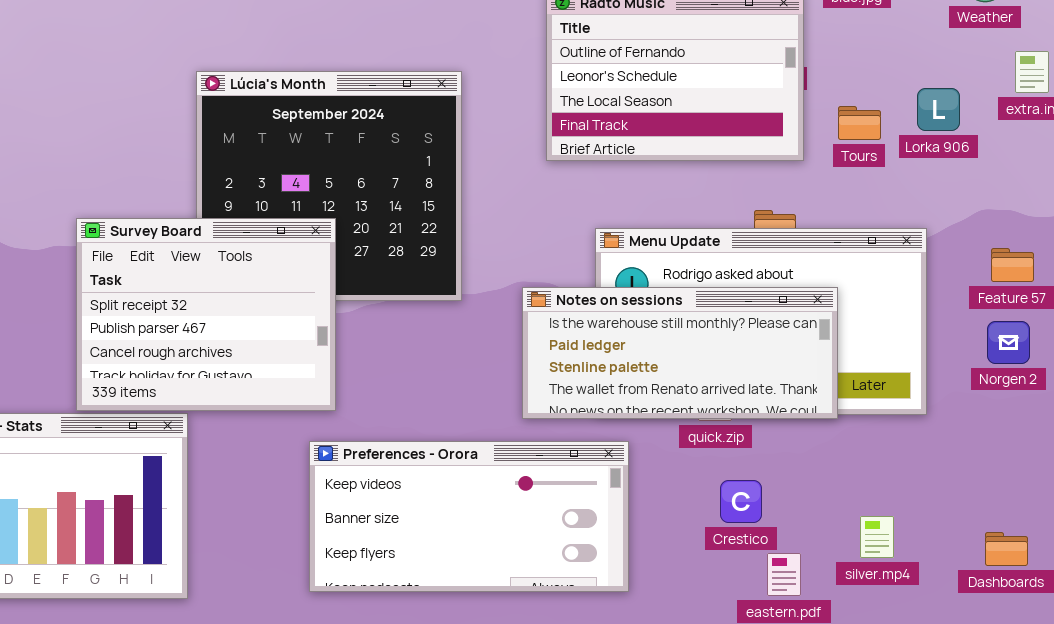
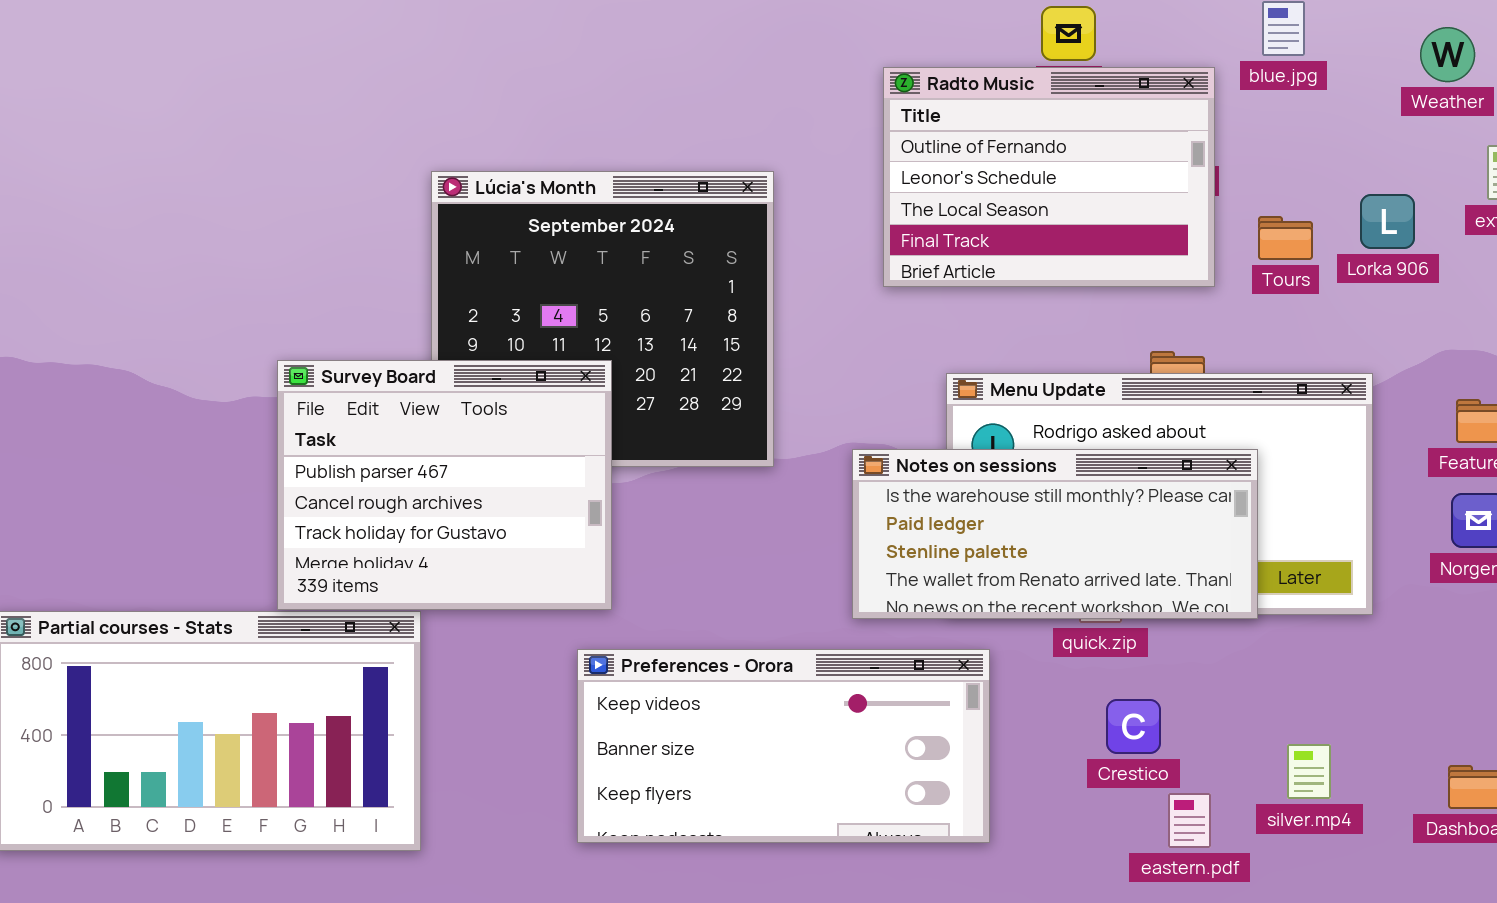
Survey Board: [76,218,336,411] -> [277,360,612,610], scrolled down 1 row

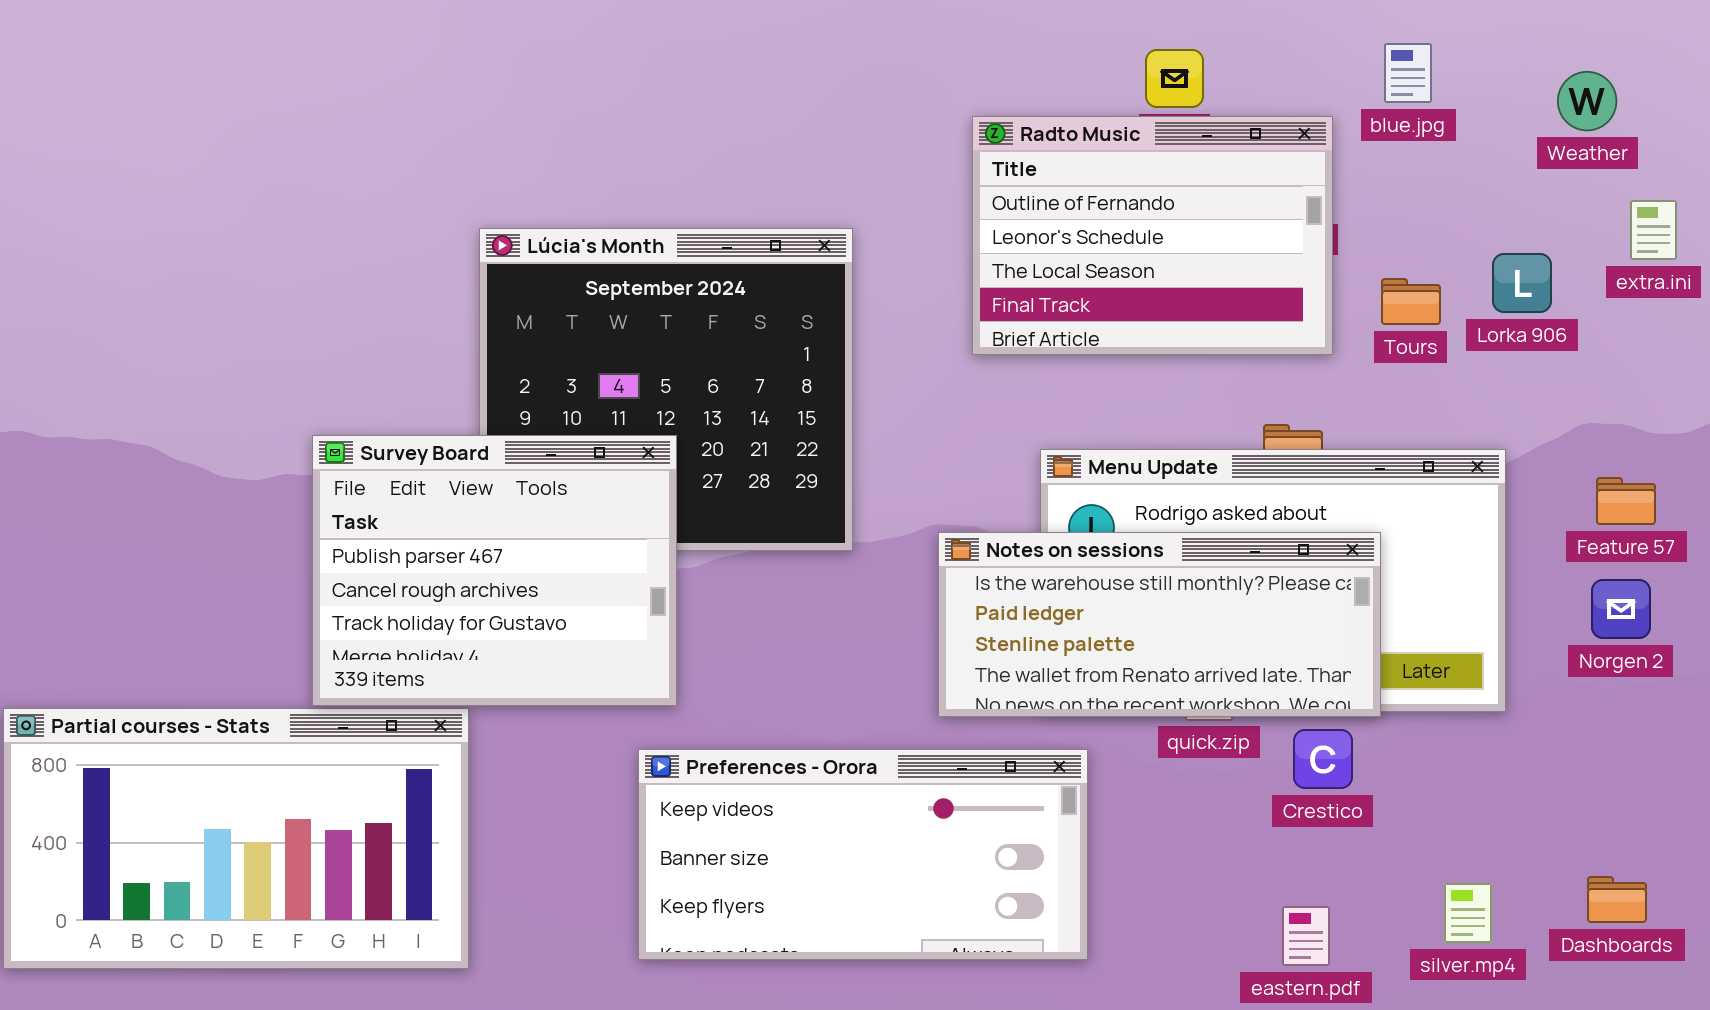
Crestico: [1106,699,1161,754] -> [1293,729,1353,789], moved
silver.mp4: [1287,744,1331,799] -> [1444,883,1492,943], moved

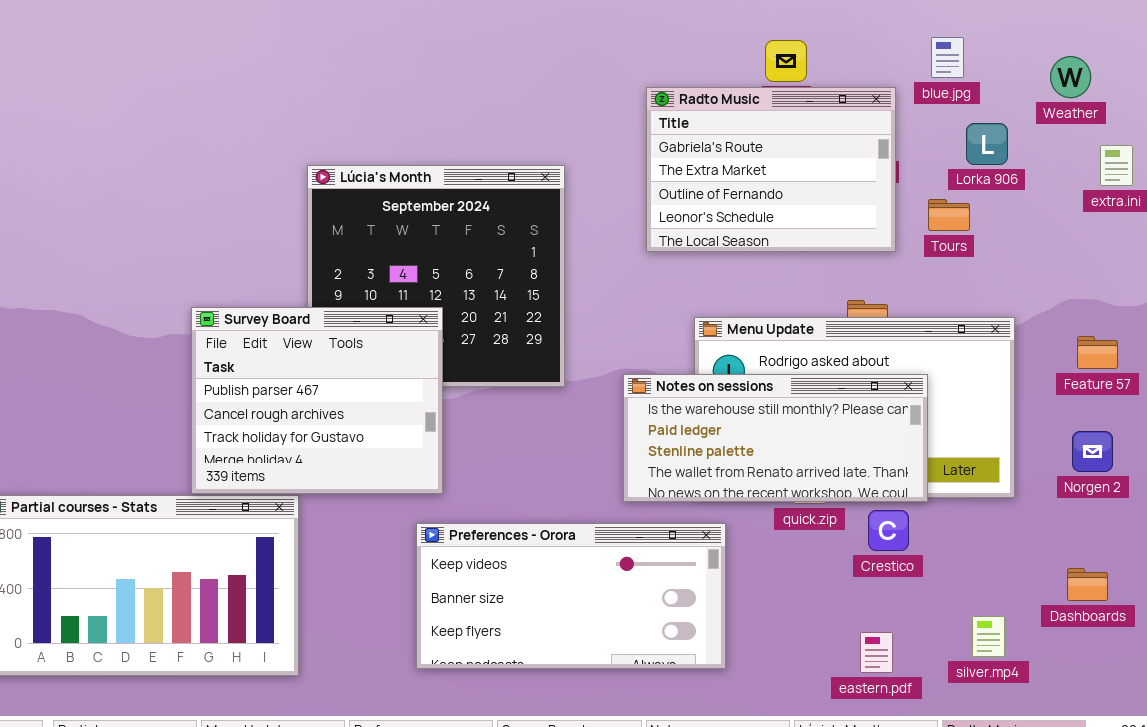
Radto Music: [972,116,1333,355] -> [646,87,896,252], scrolled up 2 rows
Lorka 906: [1492,253,1552,313] -> [966,123,1008,165], moved
Norgen 2: [1591,579,1651,639] -> [1072,431,1113,472], moved
Dashboards: [1587,876,1647,923] -> [1067,568,1108,601], moved

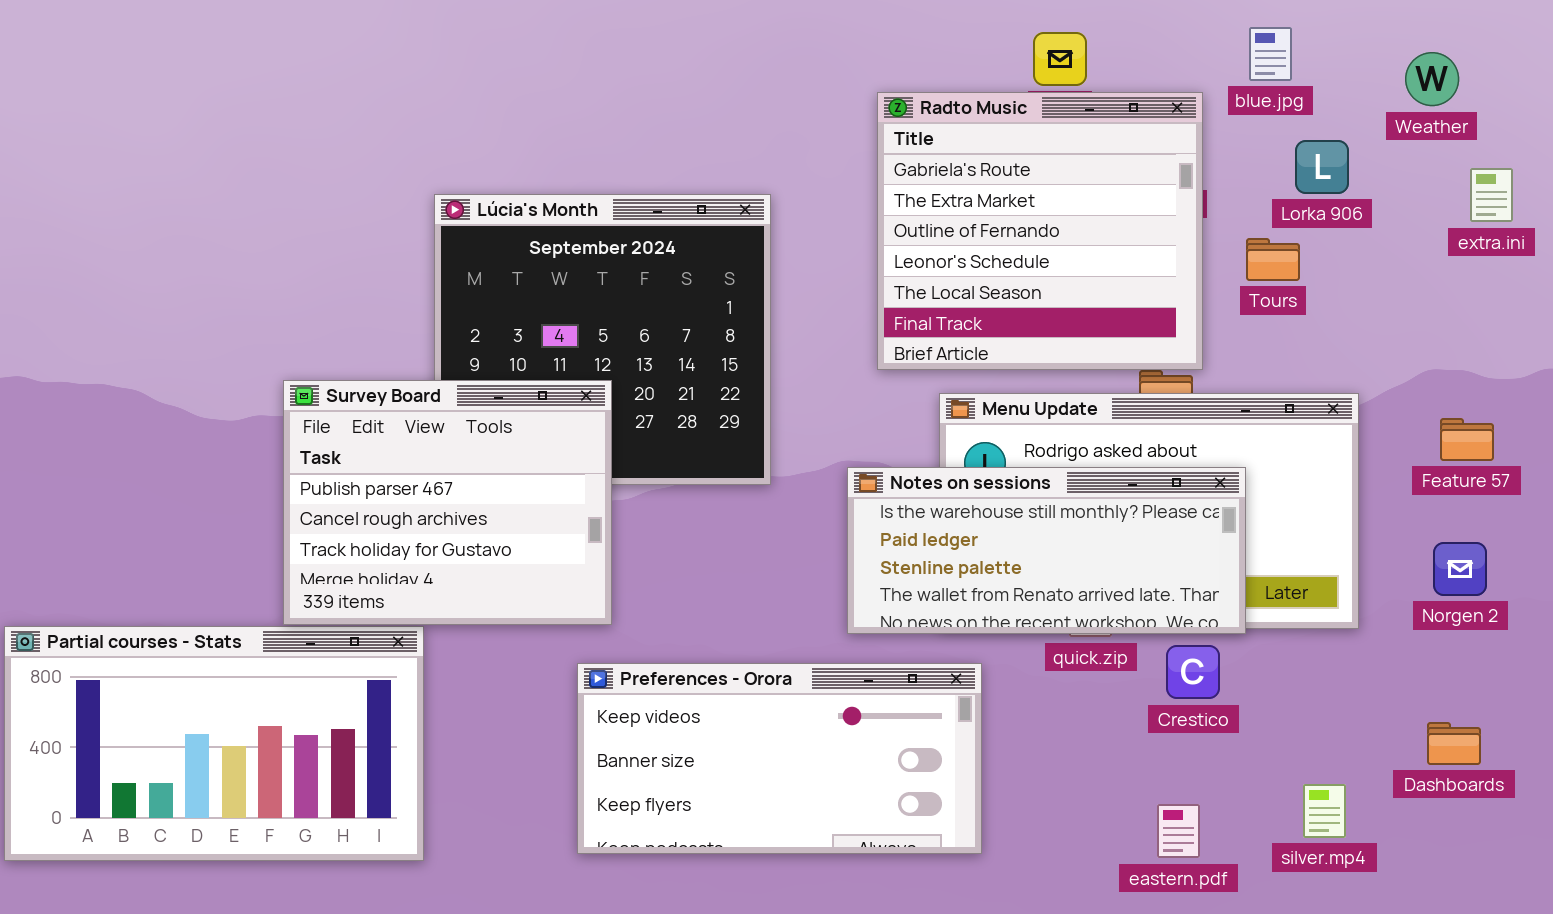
Radto Music: [646,87,896,252] -> [877,92,1203,370], resized

